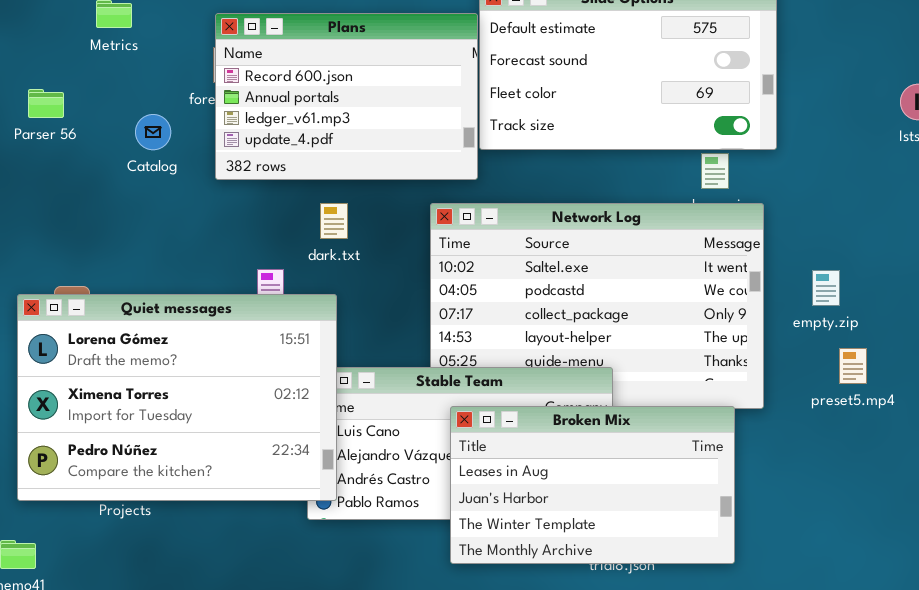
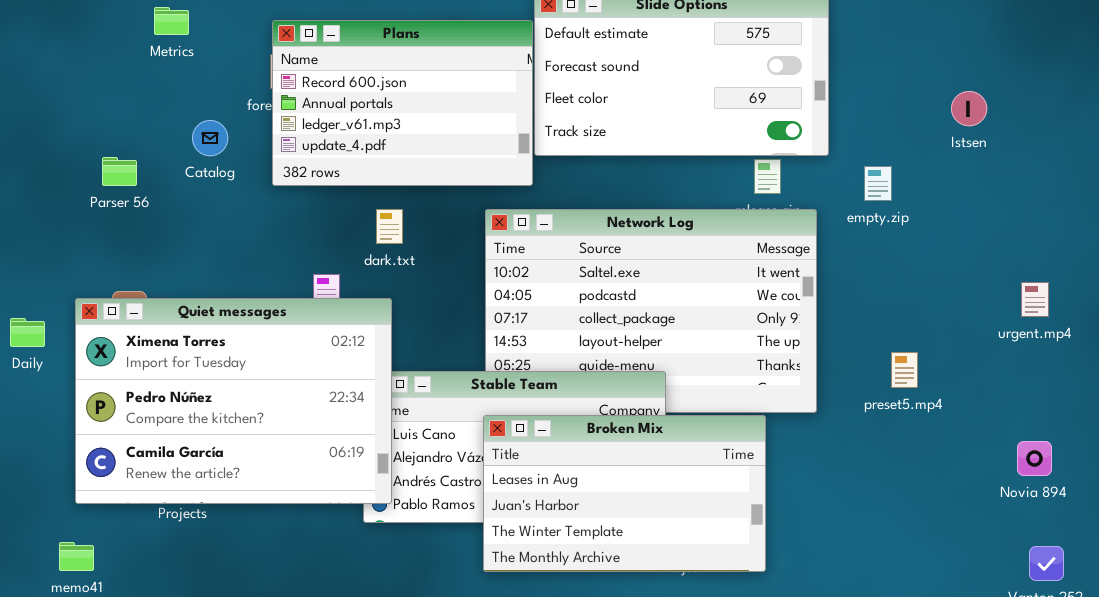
Parser 56: [28,89,64,118] -> [102,157,137,186], moved
empty.zip: [812,270,840,306] -> [864,166,892,201], moved
Quiet messages: [17,294,337,501] -> [75,298,392,504], scrolled down 1 row
Broken Mix: [450,406,735,564] -> [483,415,766,572], moved

